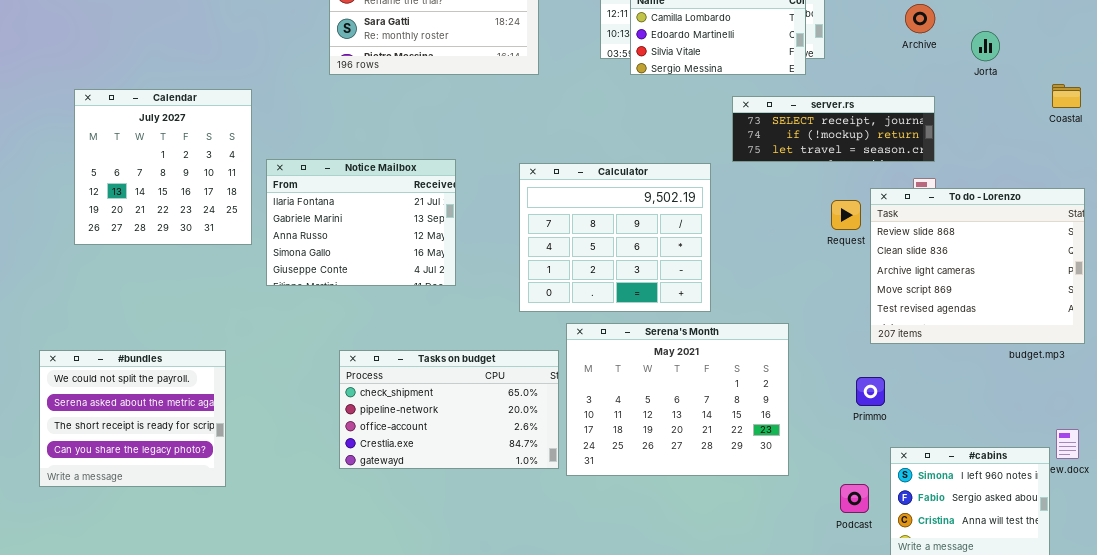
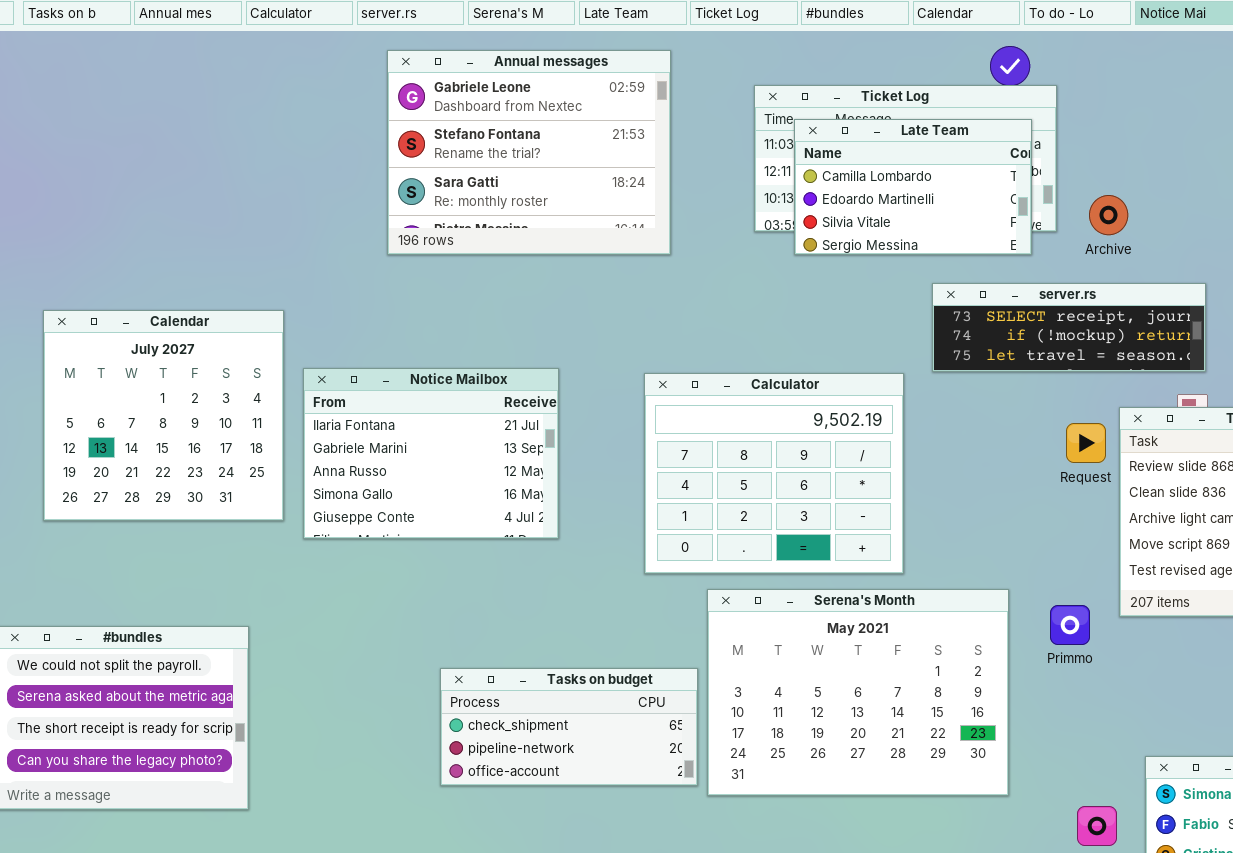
Archive: [905,4,935,33] -> [1089,195,1128,235], moved
Calendar: [74,89,252,245] -> [43,310,284,521], moved
Tasks on budget: [339,350,559,469] -> [440,668,698,786], resized
Primmo: [856,377,885,406] -> [1050,605,1090,645], moved

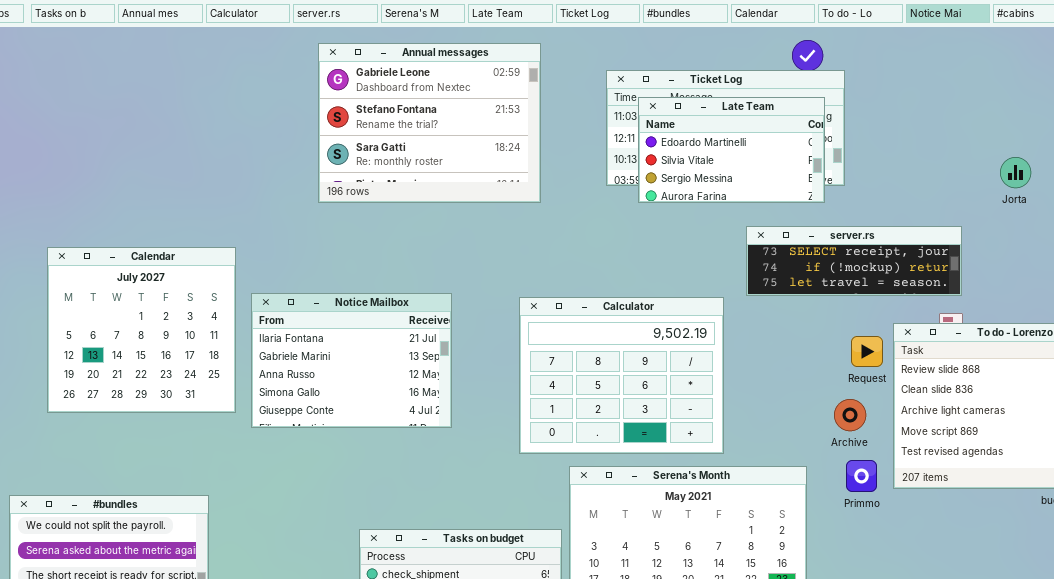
Late Team: [794,119,1032,255] -> [638,97,825,203], scrolled down 1 row
Archive: [1089,195,1128,235] -> [834,399,866,431], moved
Primmo: [1050,605,1090,645] -> [846,460,877,492], moved

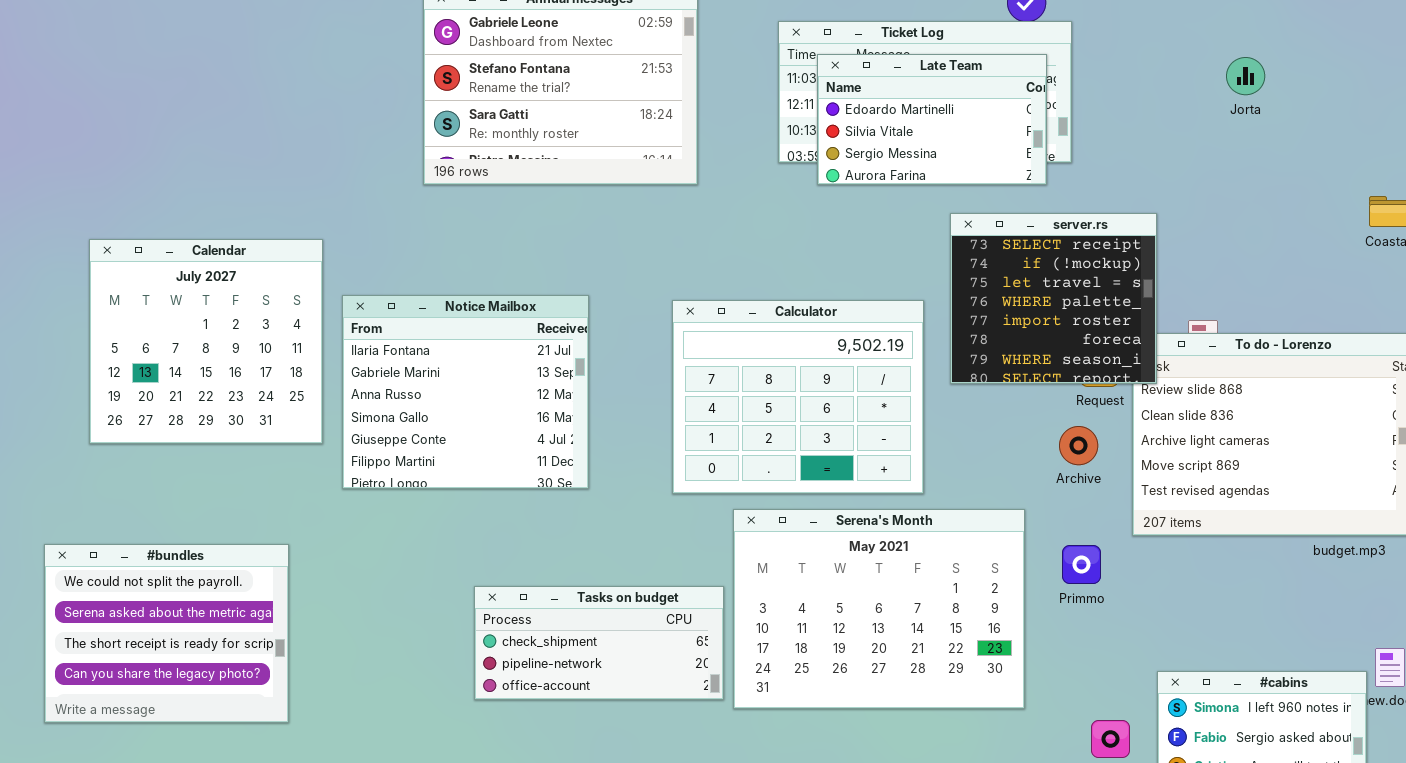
Jorta: [1000,157,1031,188] -> [1226,57,1265,95], moved
server.rs: [746,226,962,296] -> [950,213,1157,384], resized
Notice Mailbox: [251,293,452,428] -> [342,295,589,489], resized
Primmo: [846,460,877,492] -> [1062,545,1101,584], moved

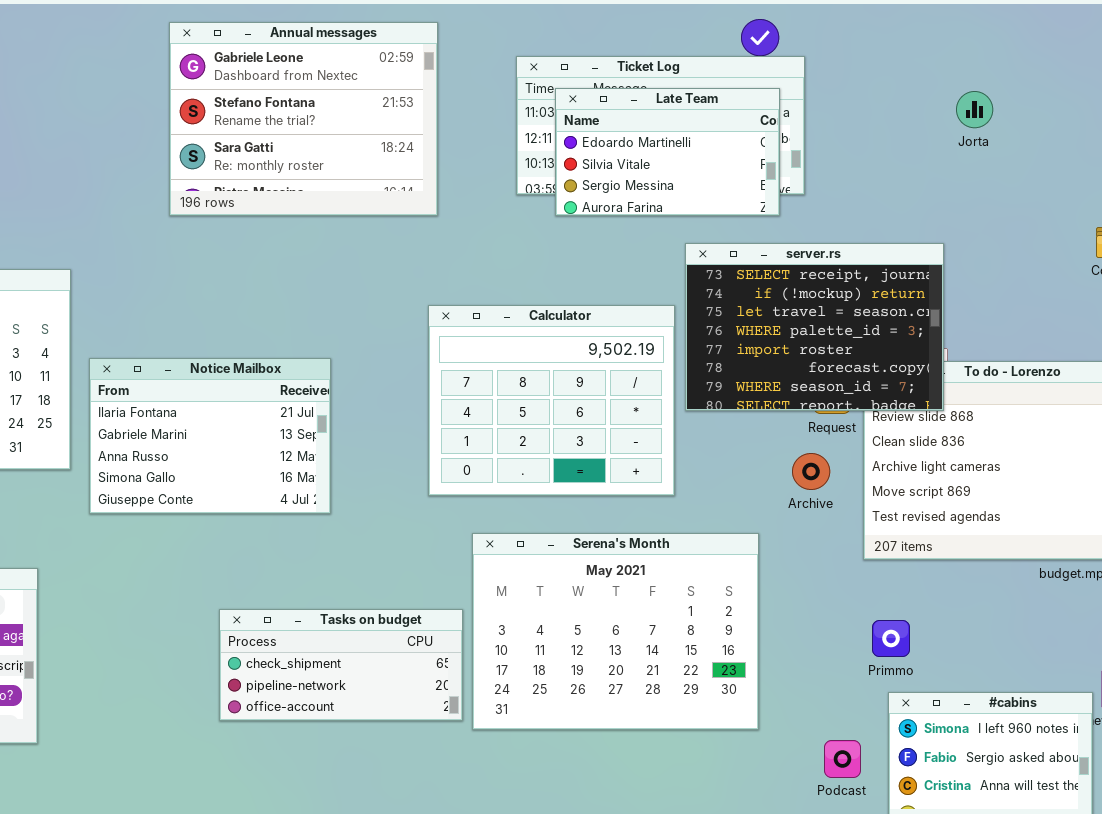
server.rs: [950,213,1157,384] -> [685,243,944,411], resized
Notice Mailbox: [342,295,589,489] -> [89,358,331,514], resized
Calculator: [672,300,924,494] -> [428,305,675,496], moved
Primmo: [1062,545,1101,584] -> [872,620,910,657], moved

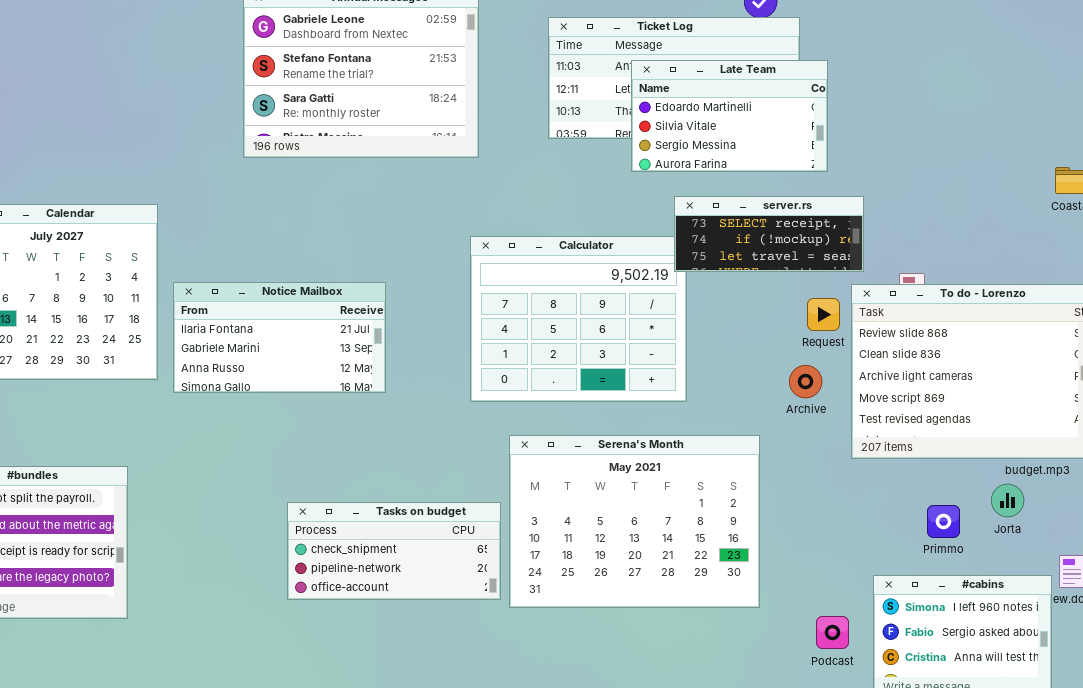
Late Team: [555,88,780,216] -> [631,60,828,172], moved
Jorta: [956,91,993,128] -> [991,484,1024,517], moved
server.rs: [685,243,944,411] -> [674,196,864,272], moved, resized
Notice Mailbox: [89,358,331,514] -> [173,282,386,393], resized
Primmo: [872,620,910,657] -> [927,505,960,538], moved

